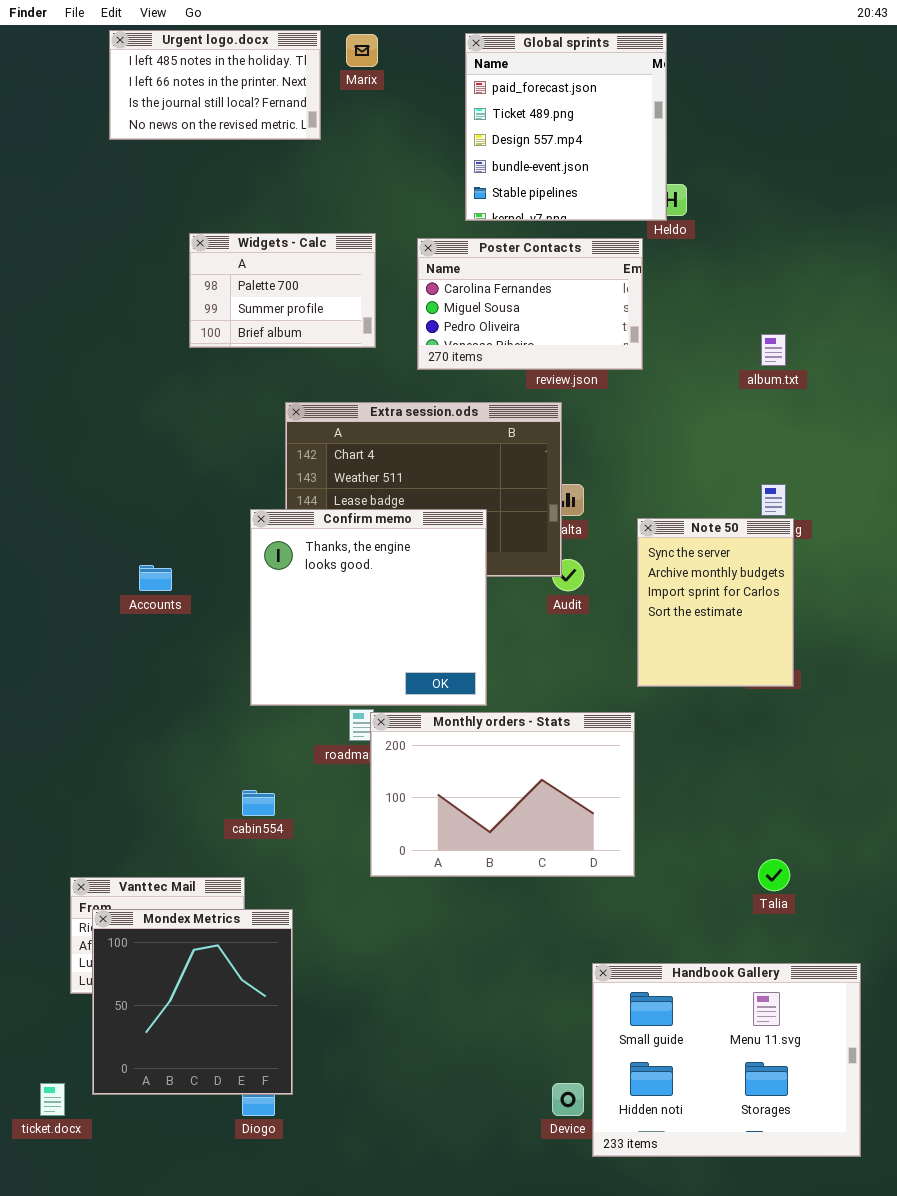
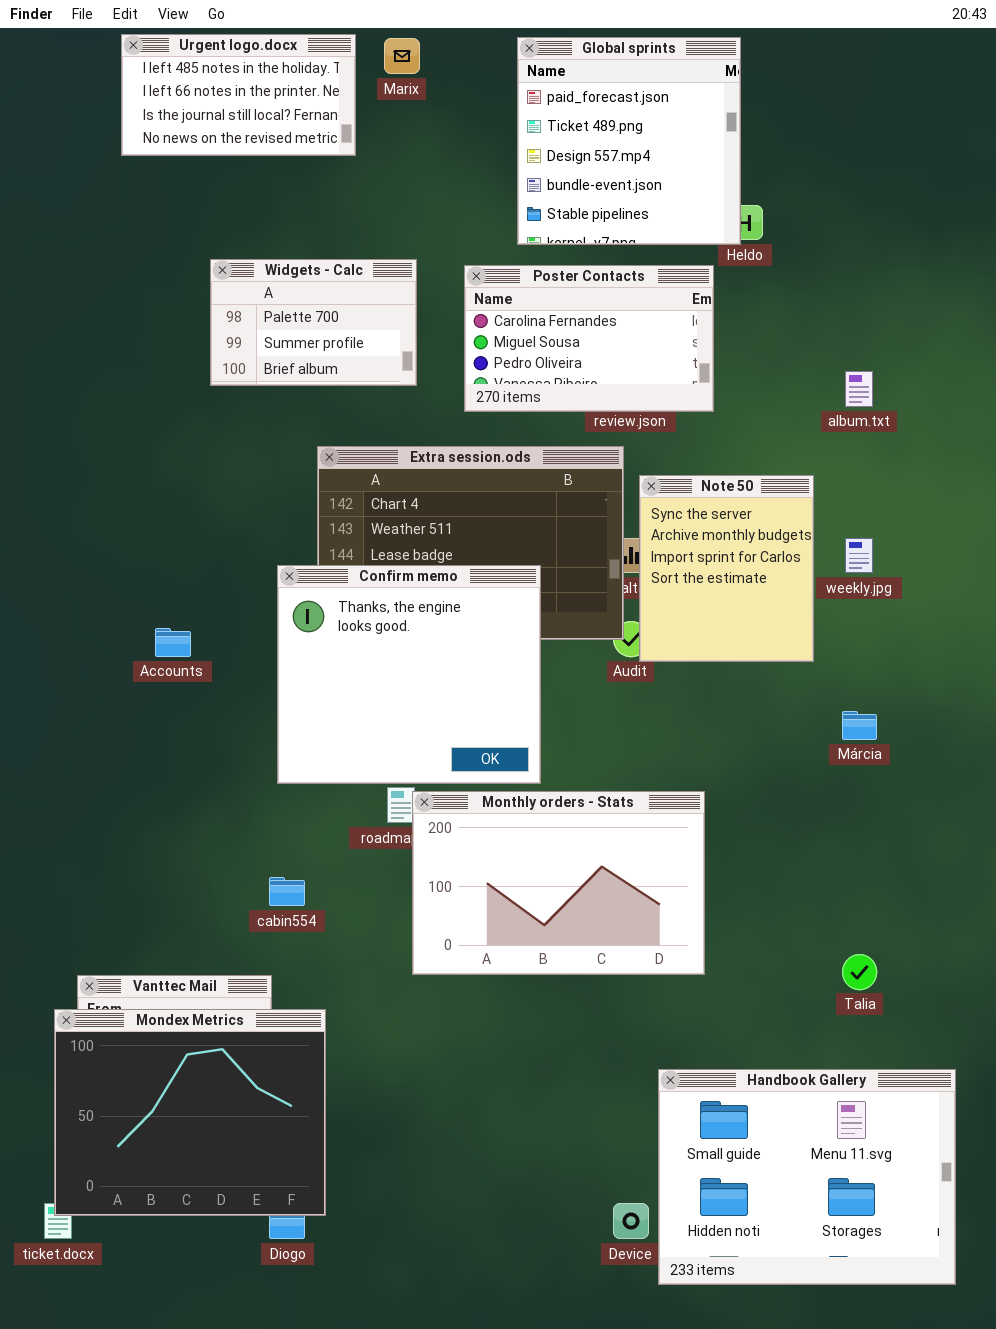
Note 50: [637,518,794,687] -> [639,475,814,662], moved
Mondex Metrics: [92,909,293,1095] -> [54,1009,326,1216], resized

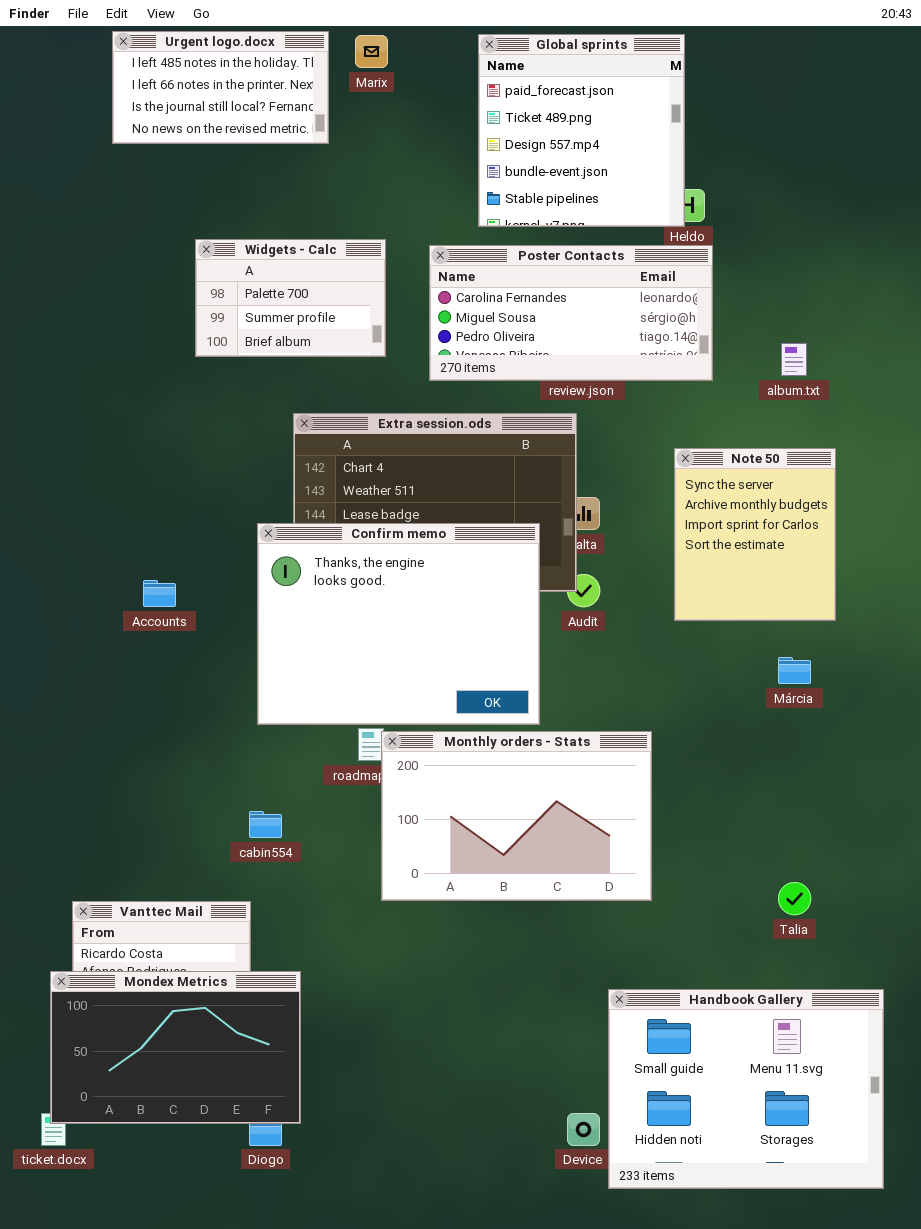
Poster Contacts: [464,265,714,412] -> [429,245,713,381], resized
Note 50: [639,475,814,662] -> [674,448,836,621], moved
Confirm memo: [277,565,541,784] -> [257,523,540,725], resized
Mondex Metrics: [54,1009,326,1216] -> [50,971,301,1124], resized

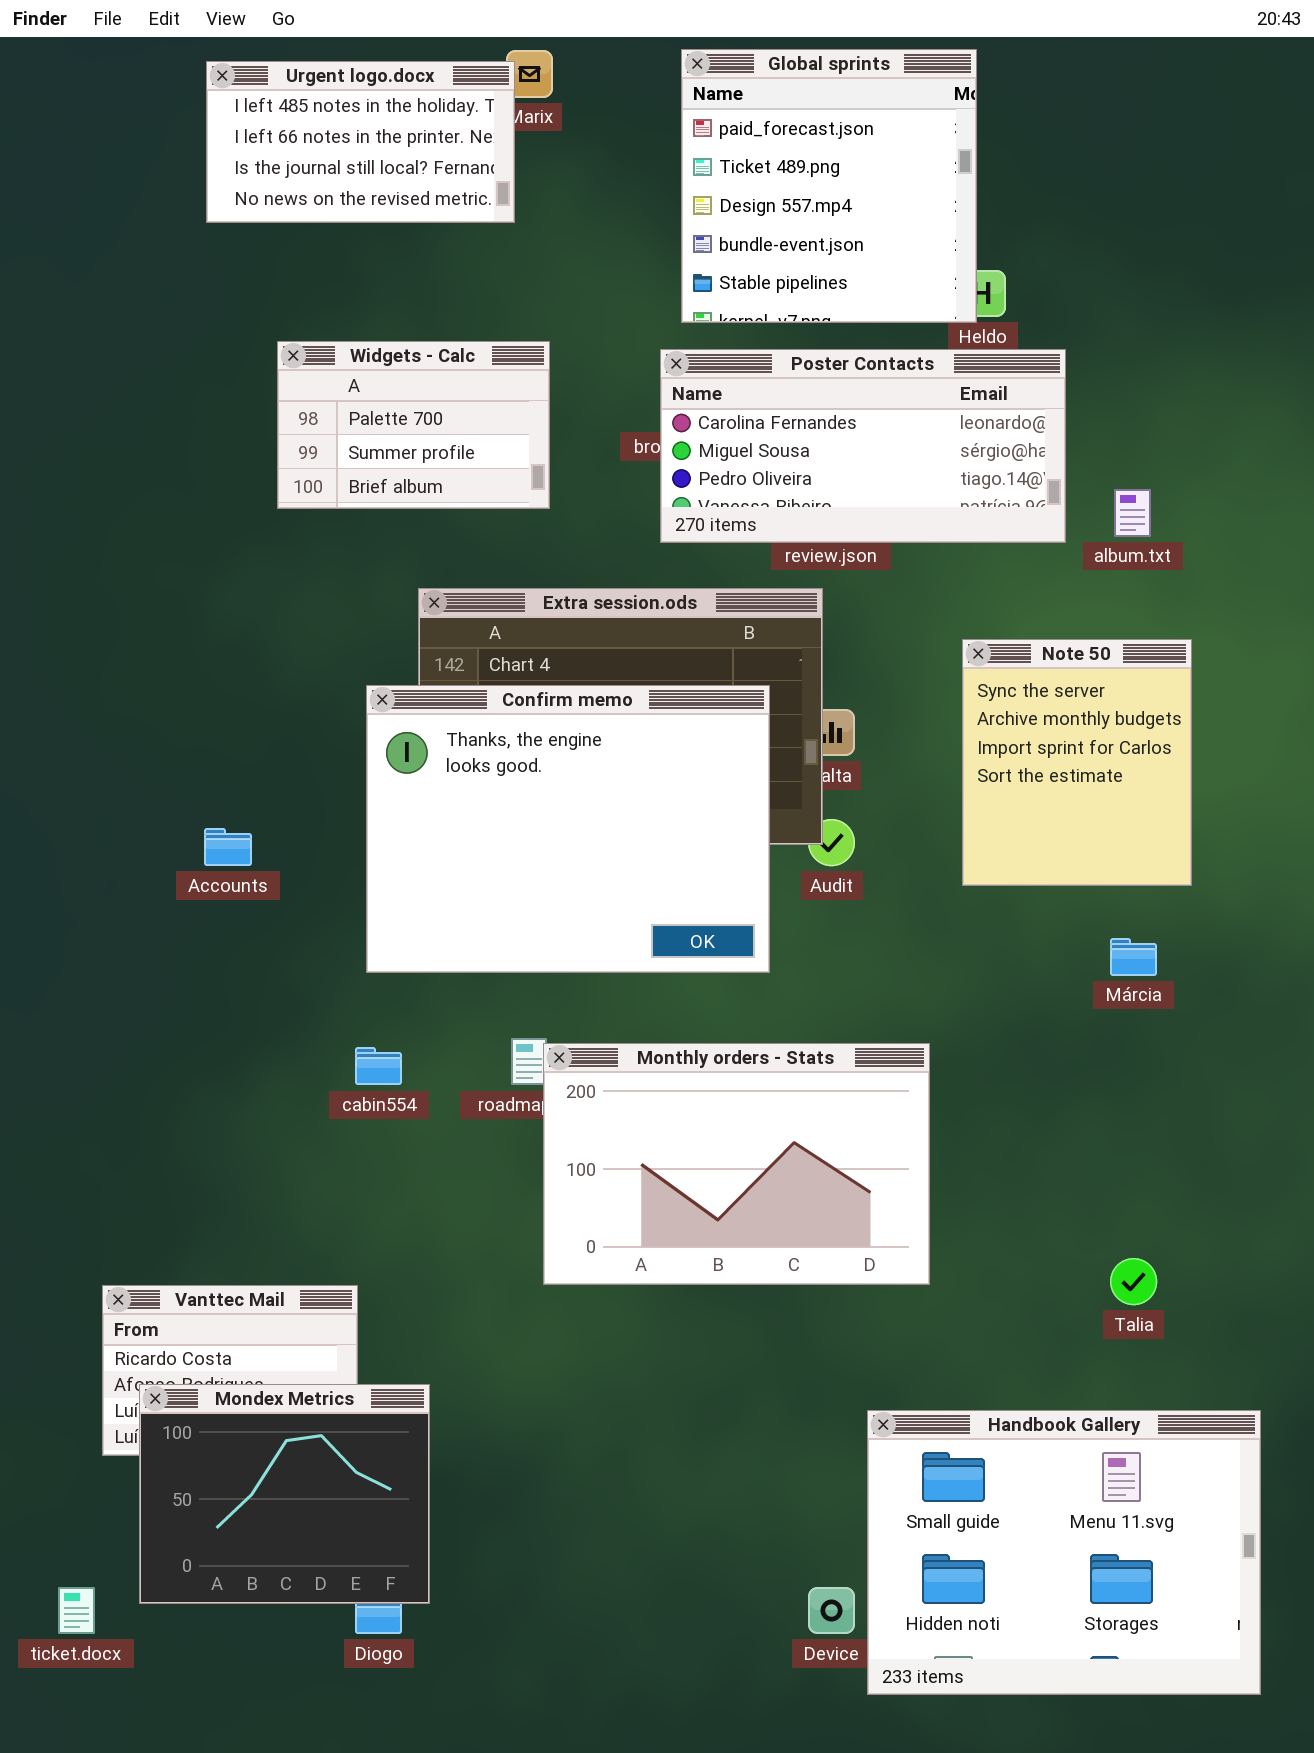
Urgent logo.docx: [112,31,329,144] -> [206,61,515,223], moved
Poster Contacts: [429,245,713,381] -> [660,349,1066,543], moved
Confirm memo: [257,523,540,725] -> [366,685,770,973], moved
cabin554: [249,811,282,838] -> [355,1047,402,1085], moved
Mondex Metrics: [50,971,301,1124] -> [139,1384,430,1604], resized

